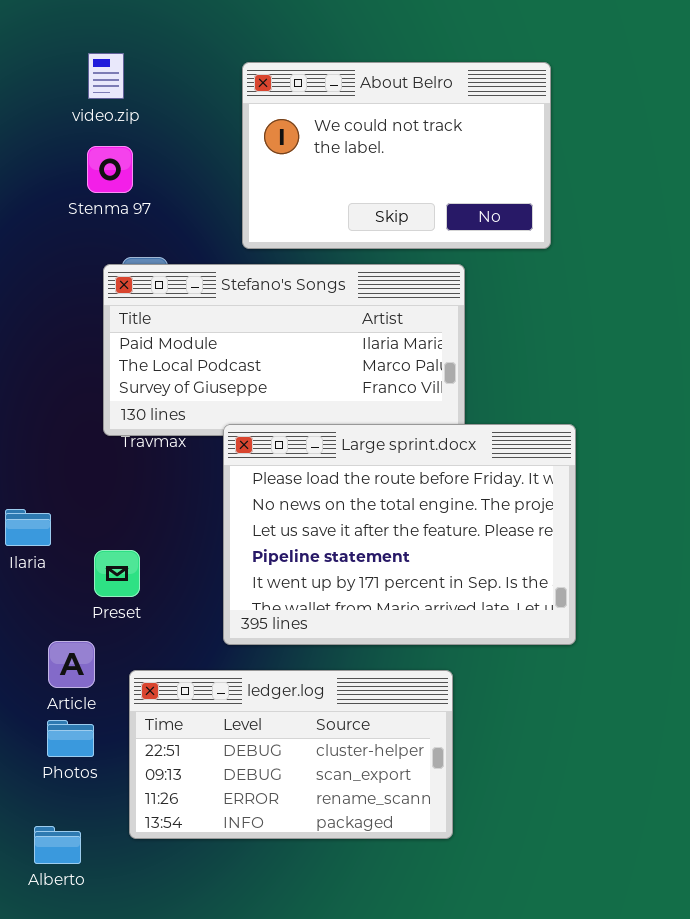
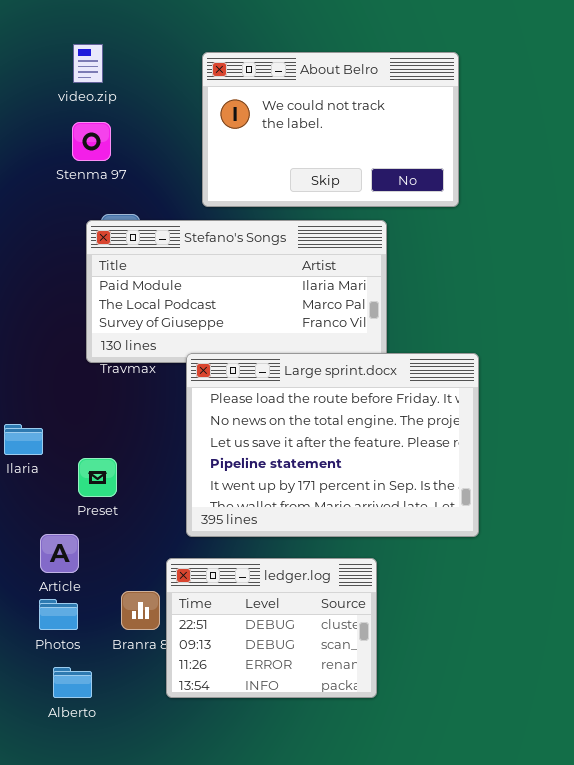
ledger.log: [129,670,453,839] -> [166,558,377,698], resized
Alberto: [34,826,81,864] -> [53,667,92,698], moved

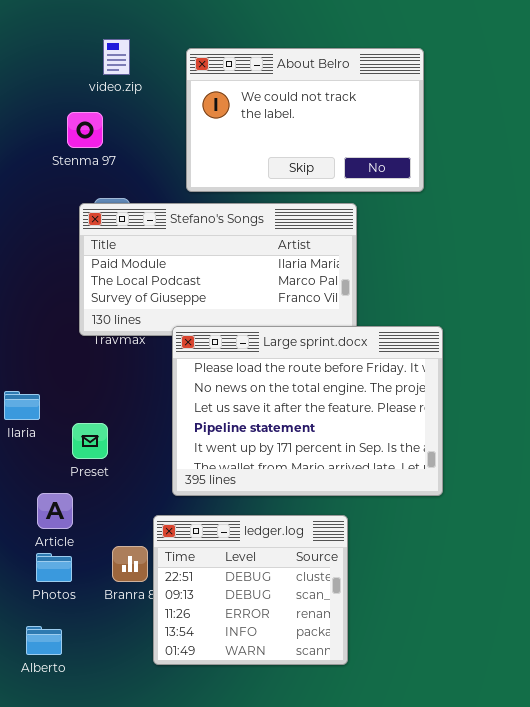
video.zip: [73,44,103,83] -> [103,39,130,75], moved
ledger.log: [166,558,377,698] -> [153,515,348,665], resized
Alberto: [53,667,92,698] -> [26,626,62,655], moved

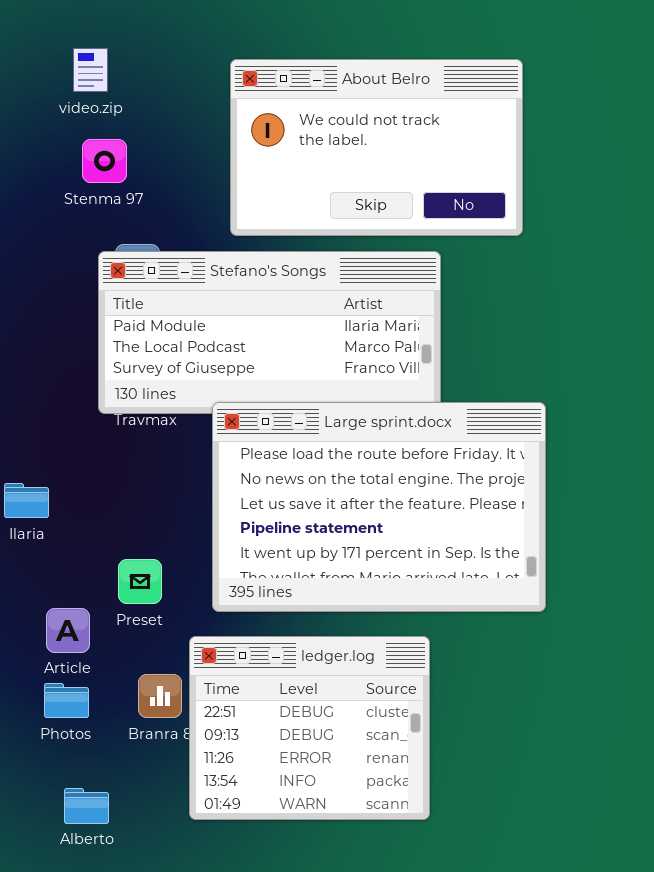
video.zip: [103,39,130,75] -> [73,48,108,92], moved
Preset: [72,423,108,459] -> [118,559,162,604], moved
Alberto: [26,626,62,655] -> [64,788,109,824], moved

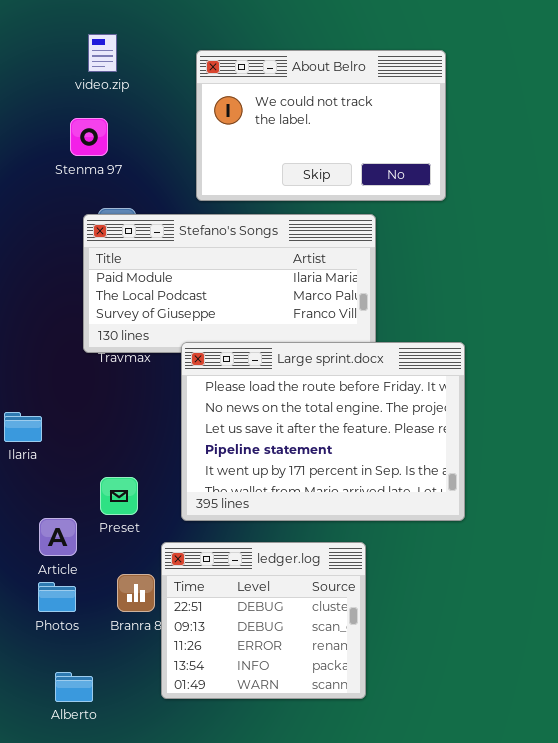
video.zip: [73,48,108,92] -> [88,34,117,72], moved

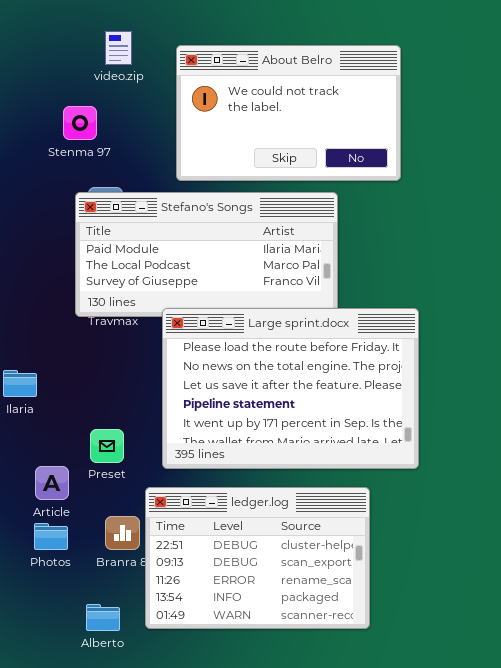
video.zip: [88,34,117,72] -> [105,31,132,65], moved
ledger.log: [161,542,366,699] -> [145,487,370,629], resized
Alberto: [55,672,93,702] -> [86,604,120,631], moved

